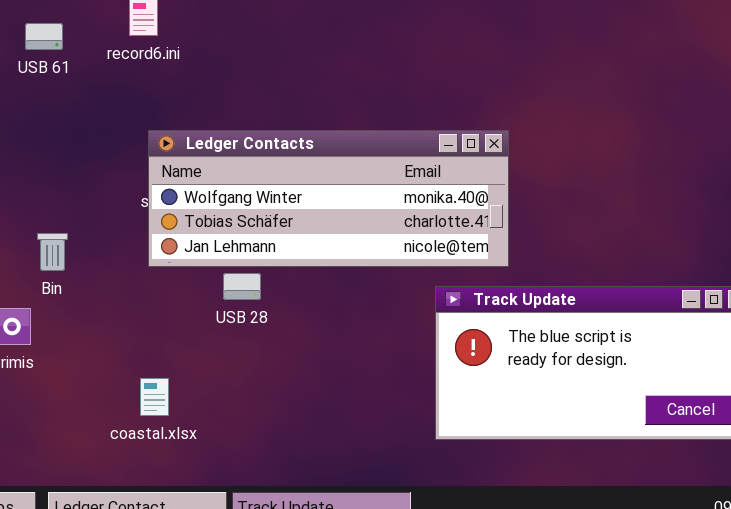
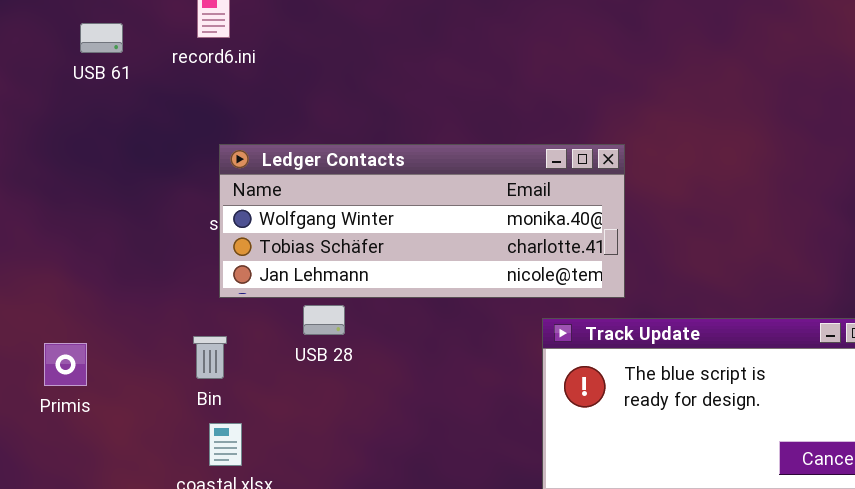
Bin: [37,233,68,271] -> [193,336,227,379], moved

